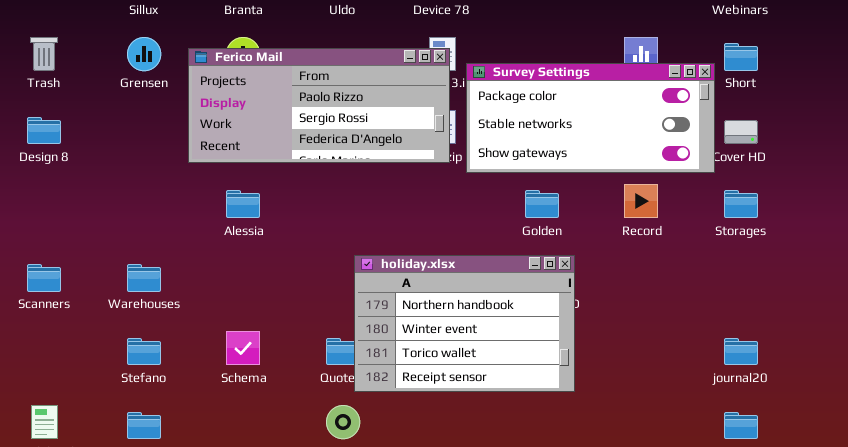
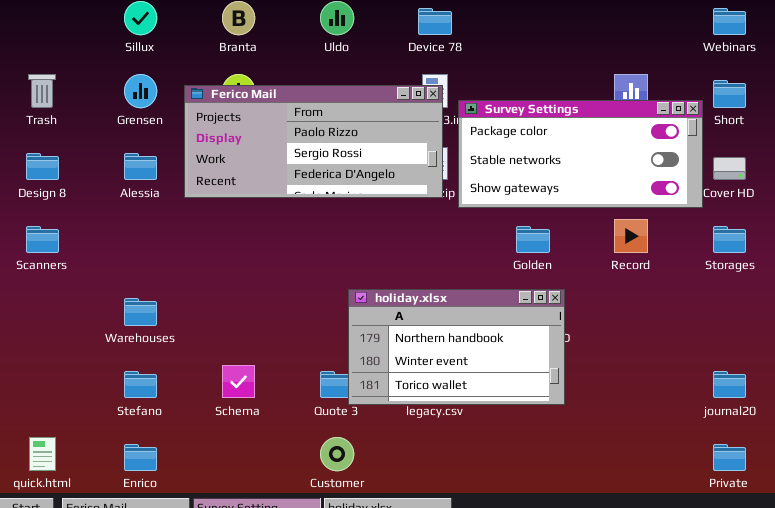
Alessia: [226,190,260,218] -> [124,153,157,180], moved
holiday.xlsx: [354,255,575,392] -> [348,289,565,405], resized
Scanners: [27,264,61,292] -> [26,226,59,253], moved

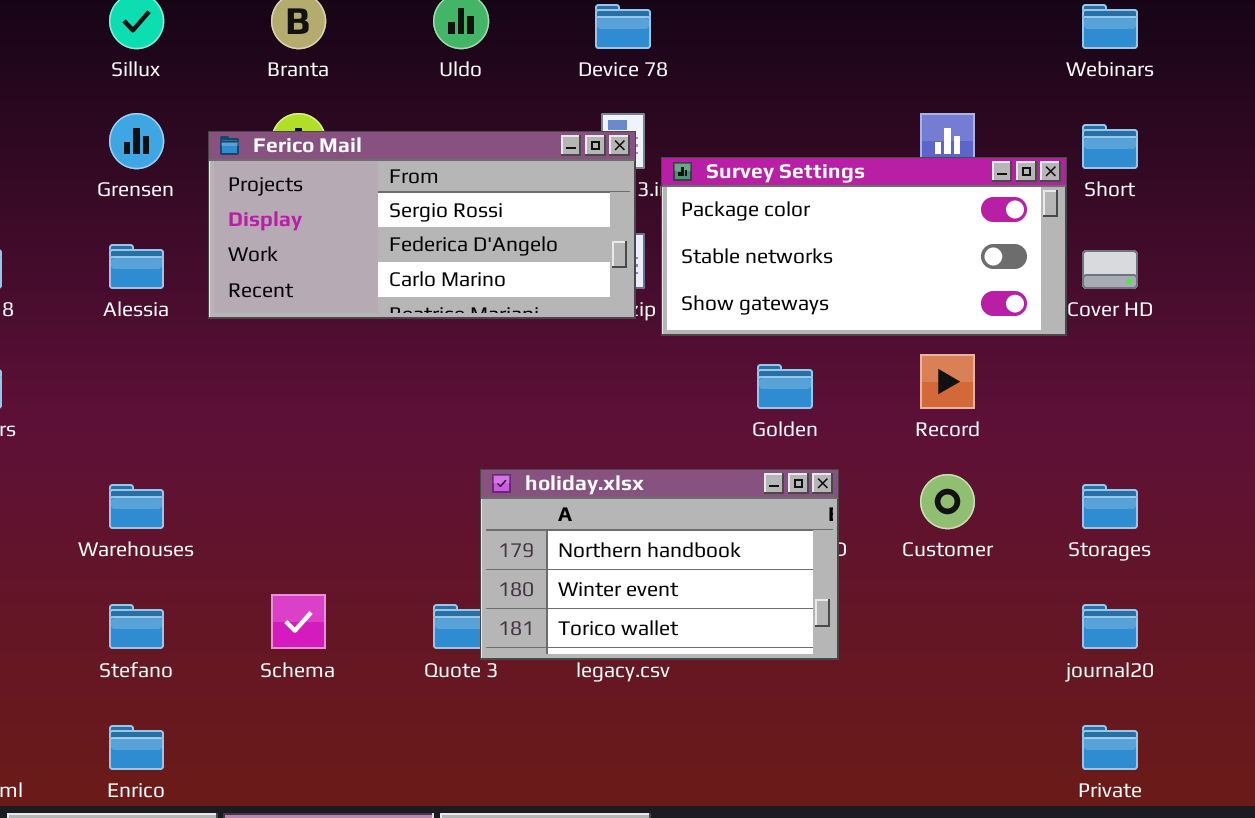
Ferico Mail: [184,85,443,198] -> [208,131,636,319], scrolled down 1 row
Storages: [713,226,746,253] -> [1082,484,1138,529], moved
Customer: [320,437,354,471] -> [920,474,975,529], moved

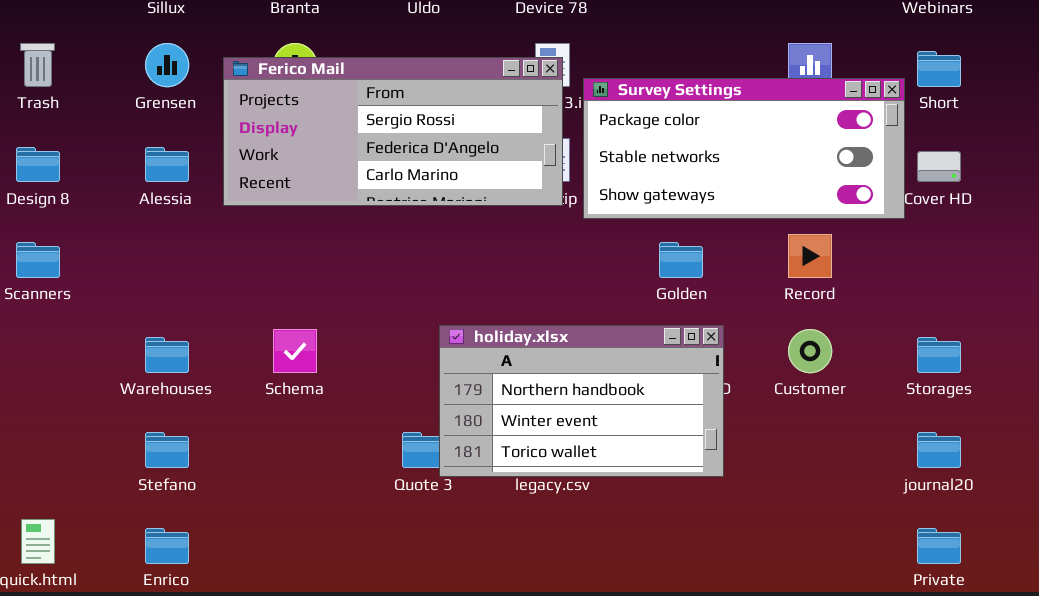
Schema: [271,594,326,649] -> [273,329,317,373], moved

